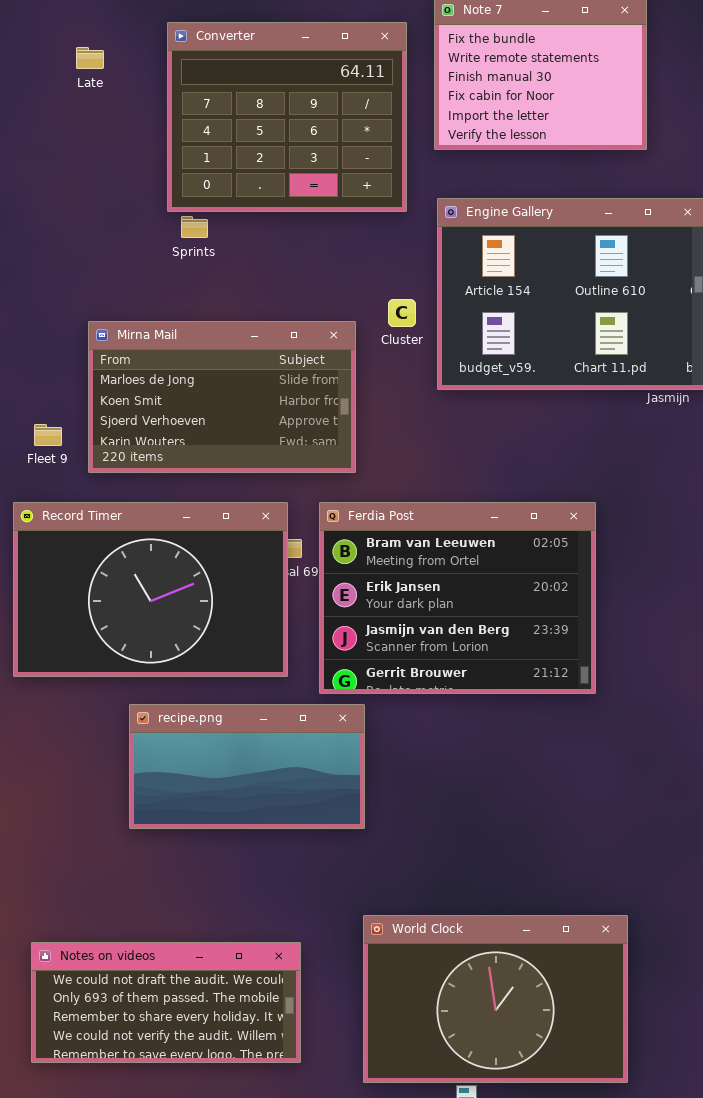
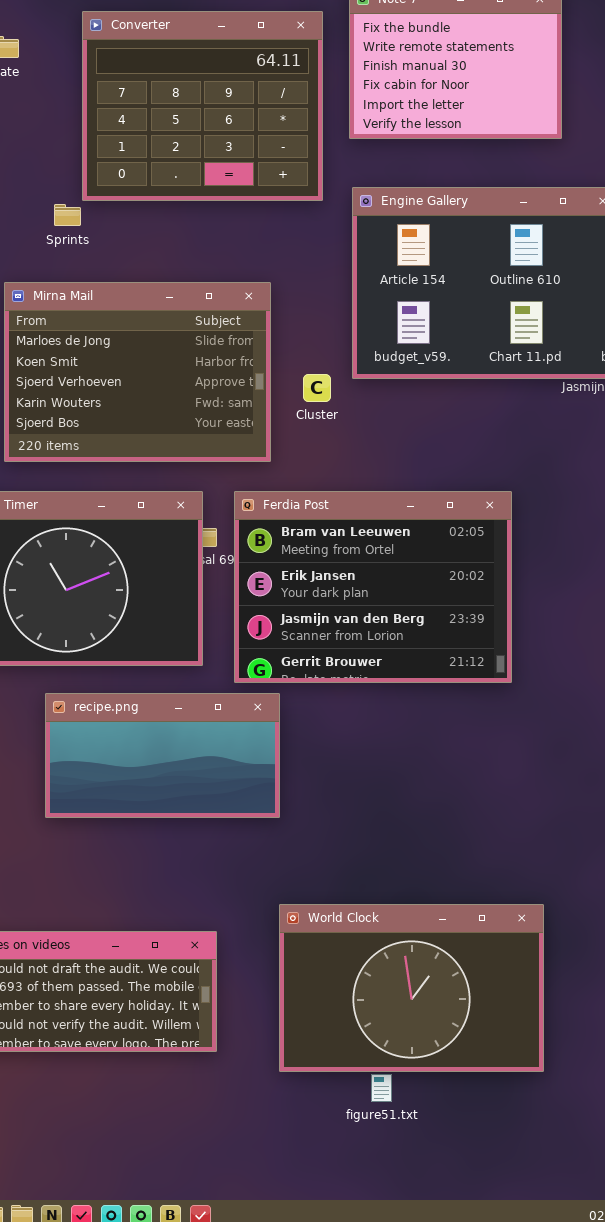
Sprints: [181,216,208,238] -> [54,204,81,226], moved
Cluster: [388,299,416,327] -> [303,374,331,402], moved
Mirna Mail: [88,321,356,473] -> [4,282,271,462], resized

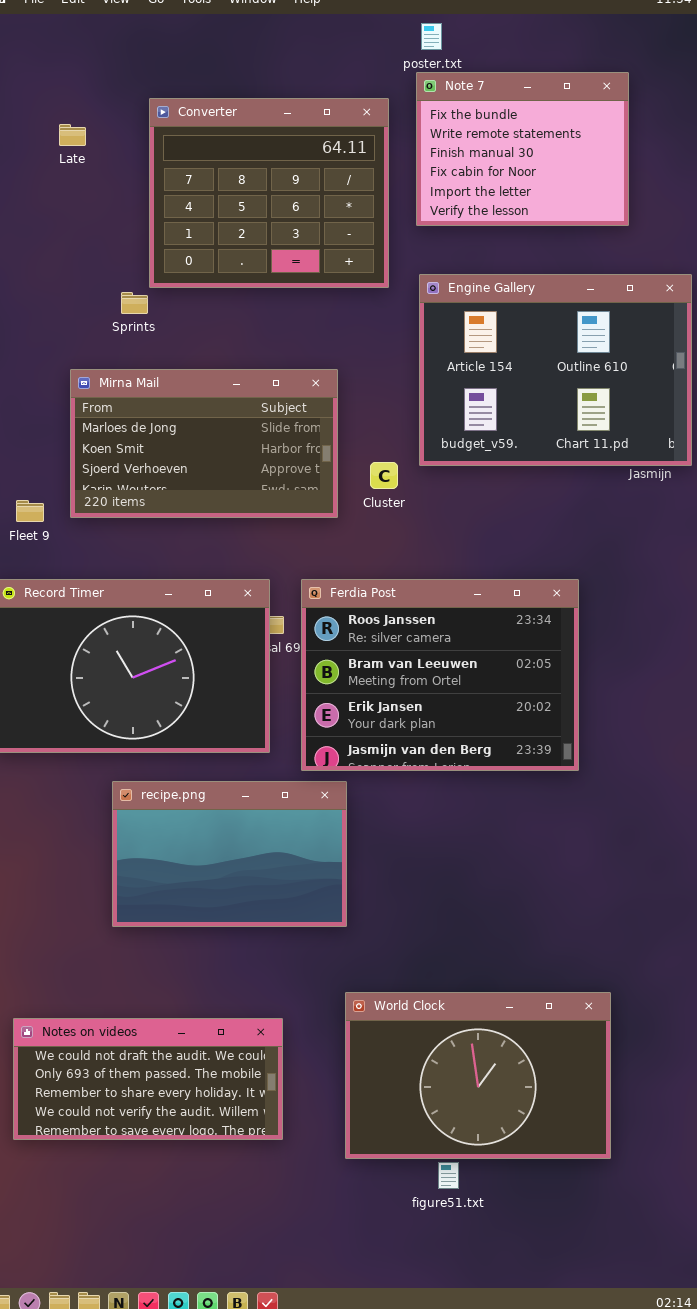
Mirna Mail: [4,282,271,462] -> [70,369,338,518], resized
Ferdia Post: [234,491,512,683] -> [301,579,579,771], scrolled up 1 row
recipe.png: [45,693,280,818] -> [112,781,347,927], resized

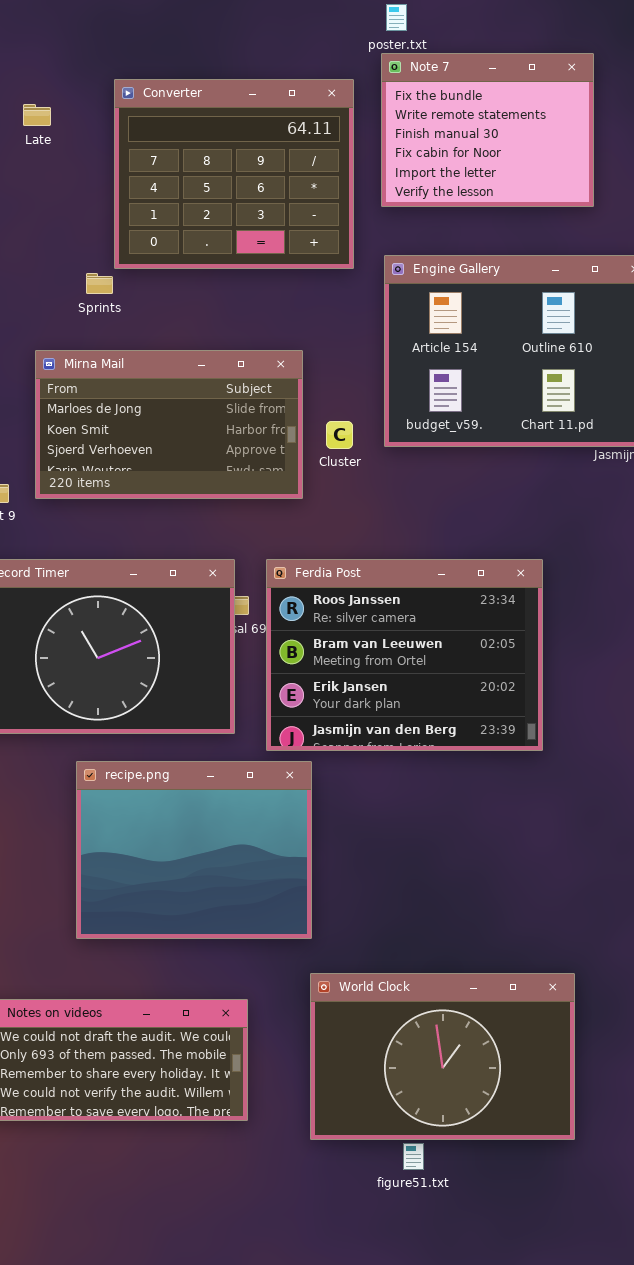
Cluster: [370,462,398,489] -> [326,421,353,449], moved
recipe.png: [112,781,347,927] -> [76,761,312,939], resized

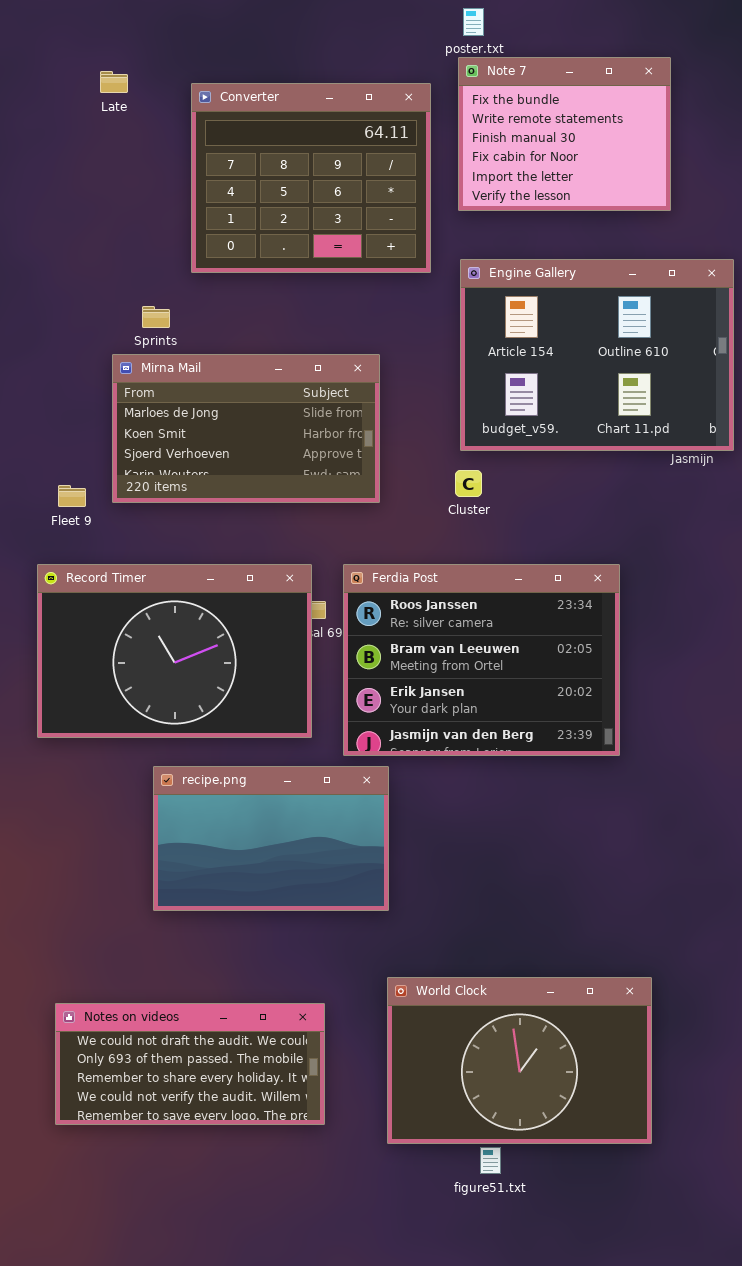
Late: [23,104,51,126] -> [100,71,128,93], moved
Sprints: [86,273,113,294] -> [142,306,170,328], moved
Cluster: [326,421,353,449] -> [455,470,482,497], moved
recipe.png: [76,761,312,939] -> [153,766,389,911], resized

